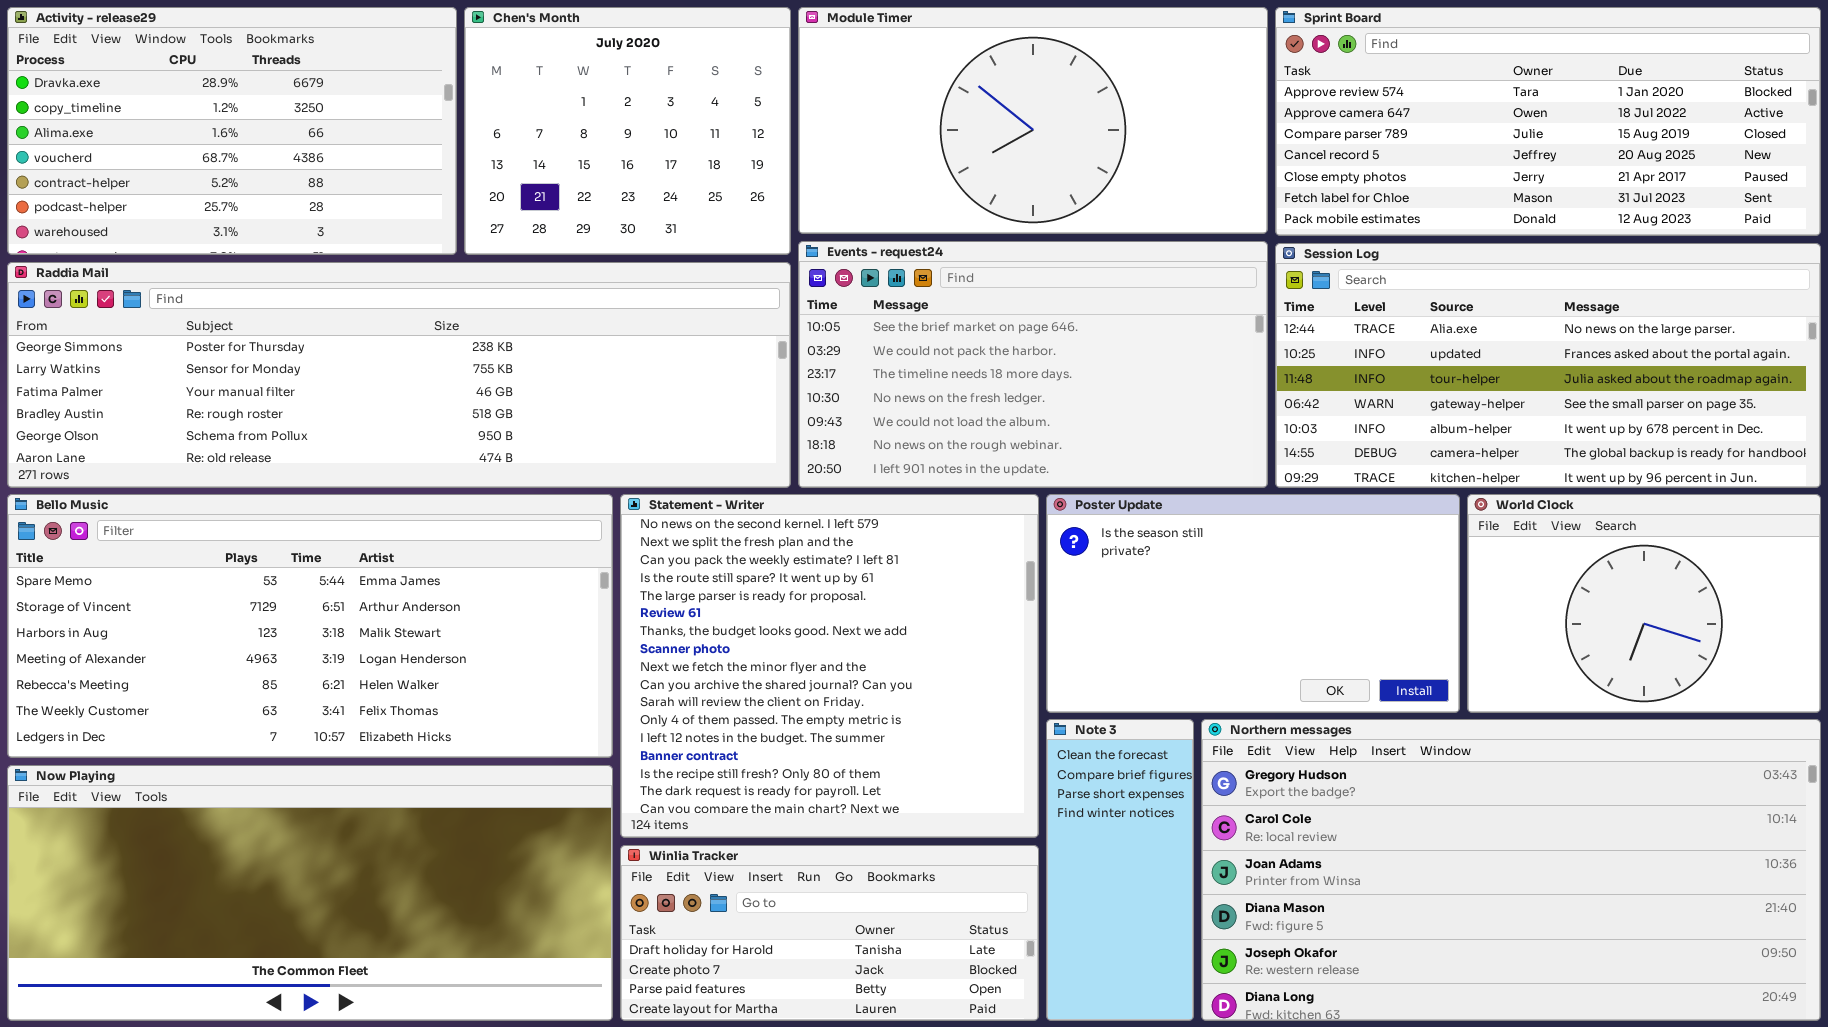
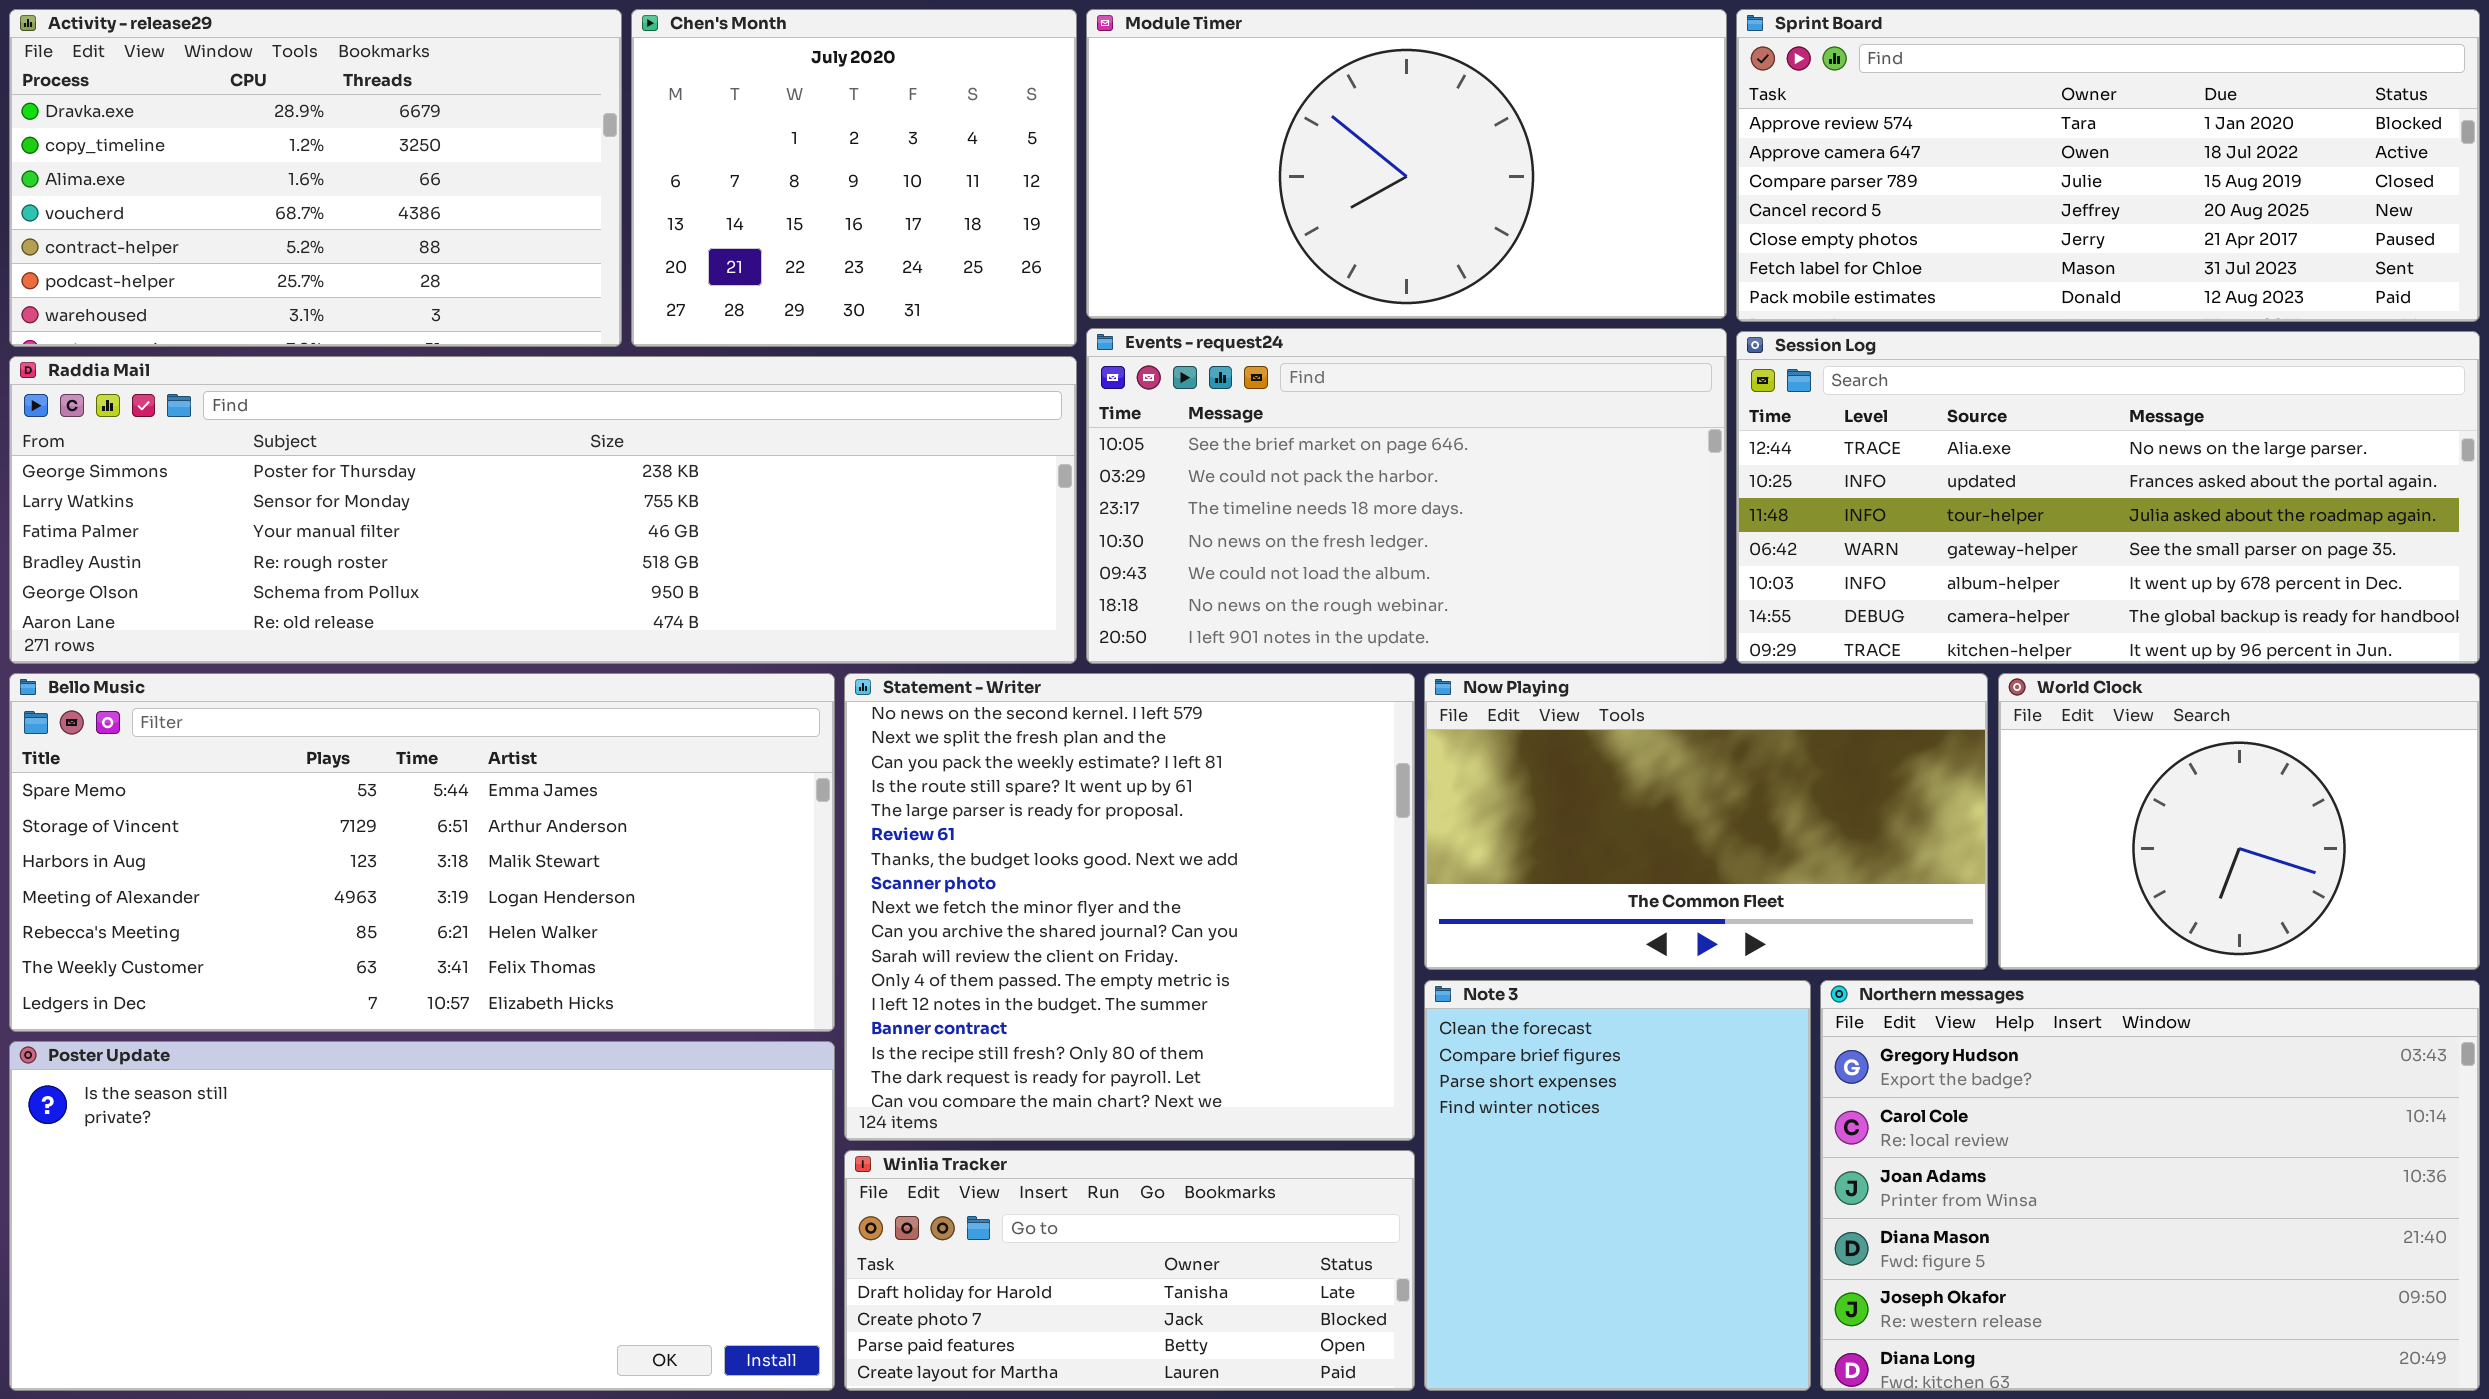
Poster Update: [1046,494,1460,713] -> [9,1041,835,1391], moved, resized
Note 3: [1046,719,1194,1021] -> [1424,980,1811,1391], resized
Northern messages: [1201,719,1821,1021] -> [1820,980,2480,1391], resized
Now Playing: [7,765,613,1021] -> [1424,673,1988,970], moved, resized

